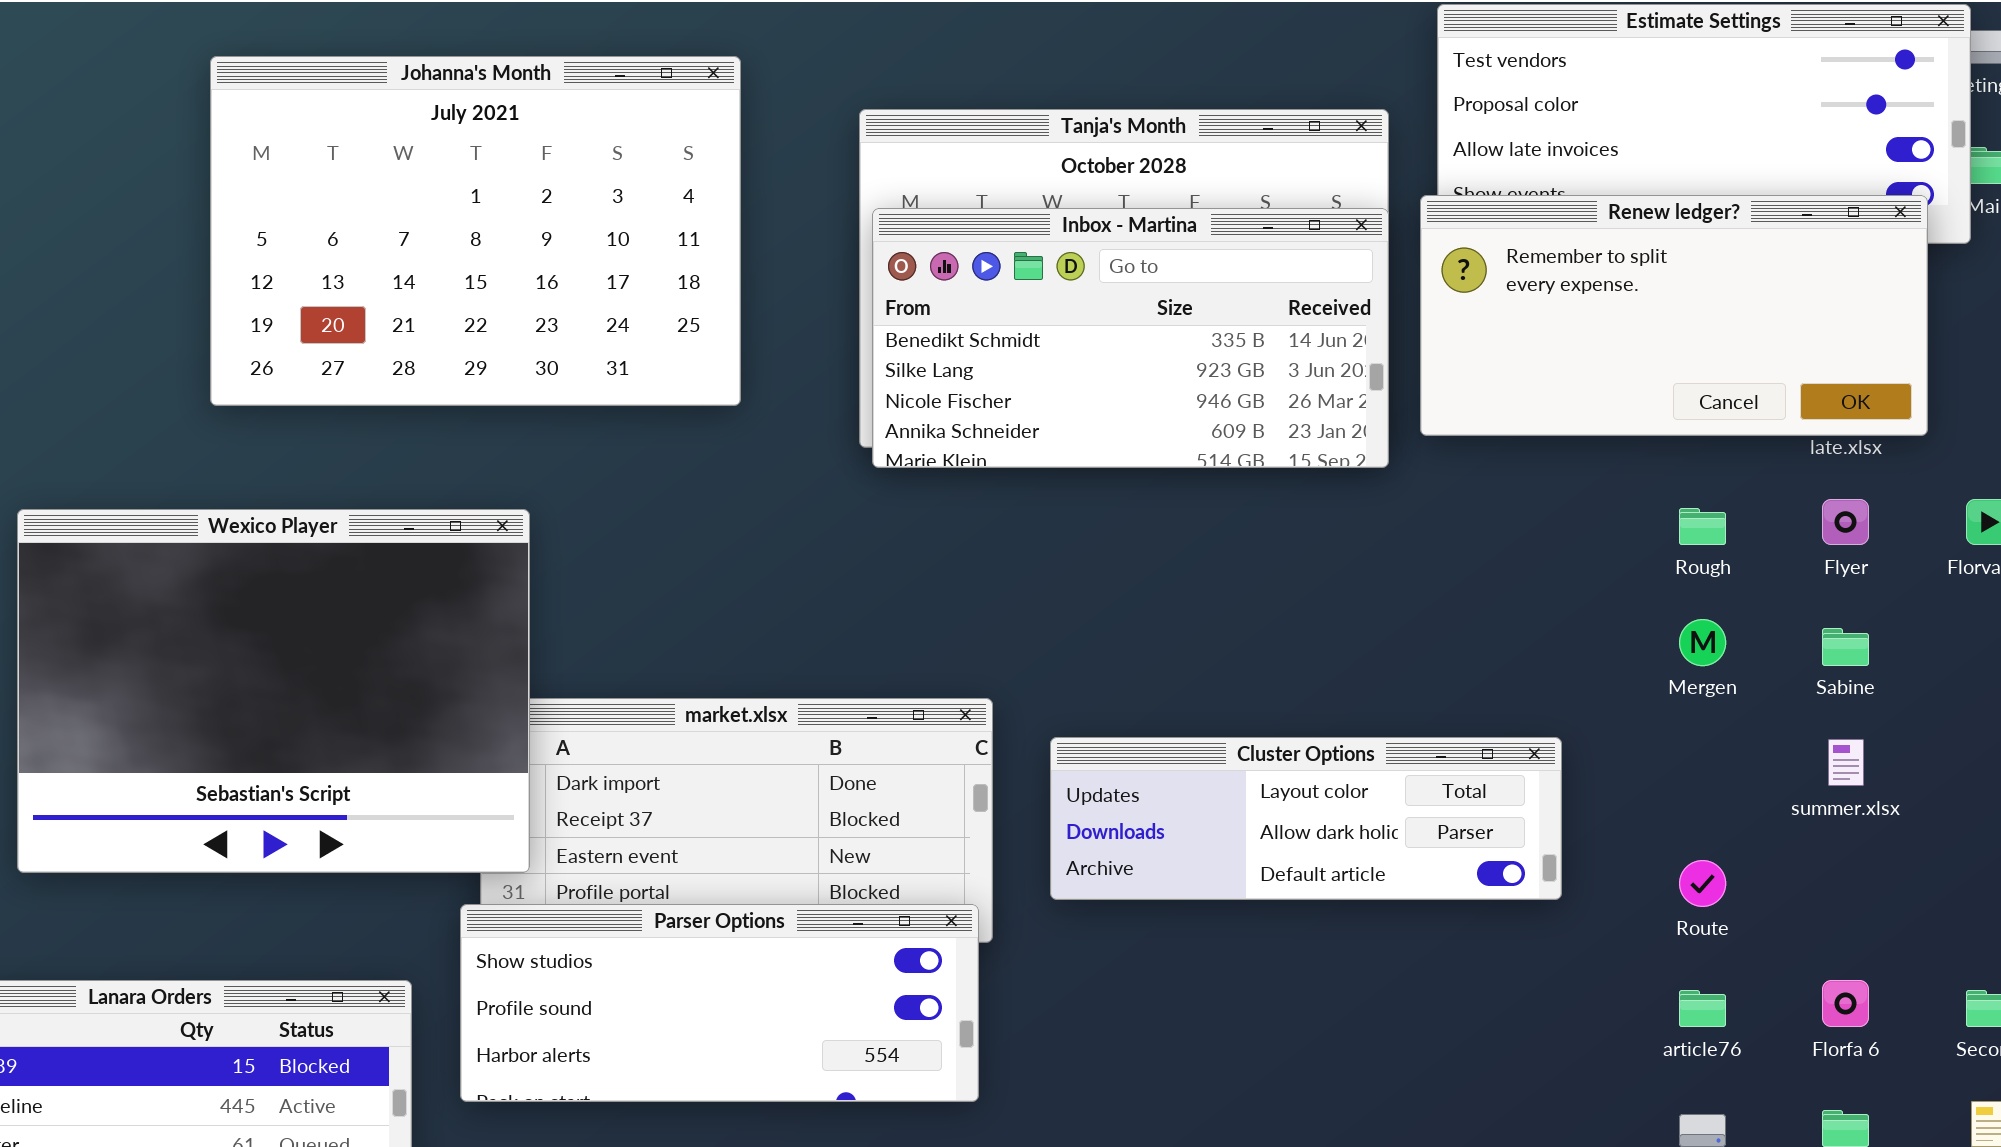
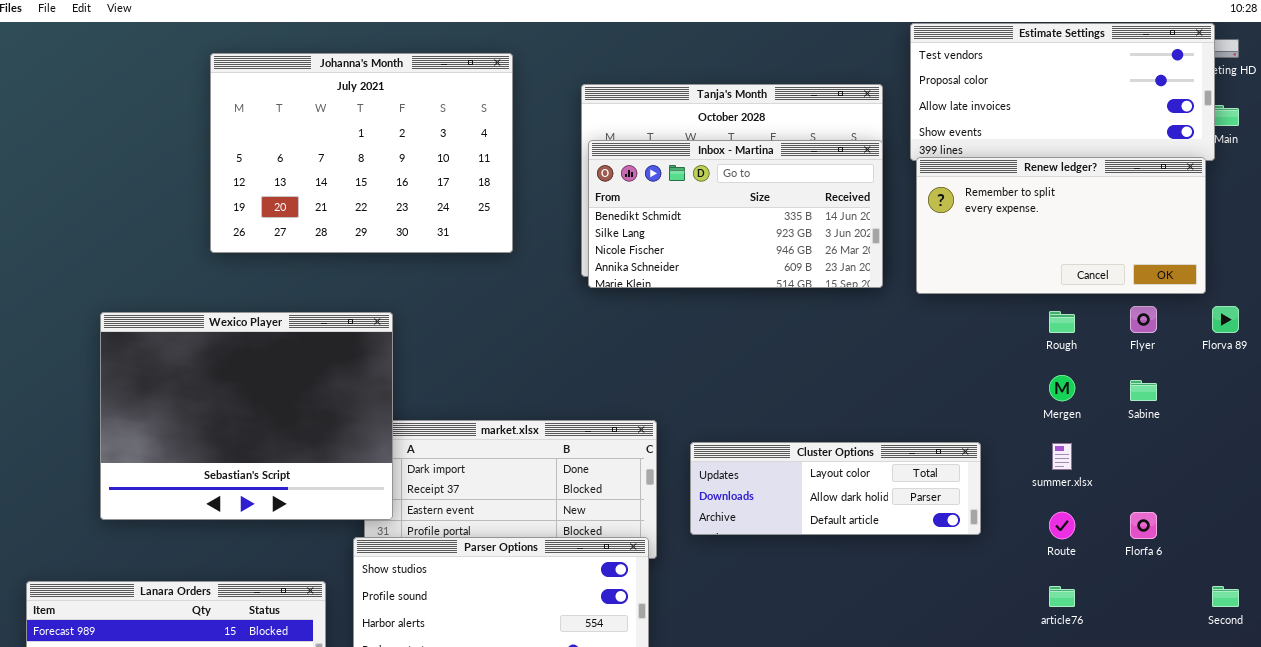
Renew ledger?: [1420,195,1928,436] -> [916,157,1206,294], moved
summer.xlsx: [1828,739,1864,786] -> [1052,443,1072,470], moved
Florfa 6: [1822,980,1869,1027] -> [1130,512,1157,539], moved

